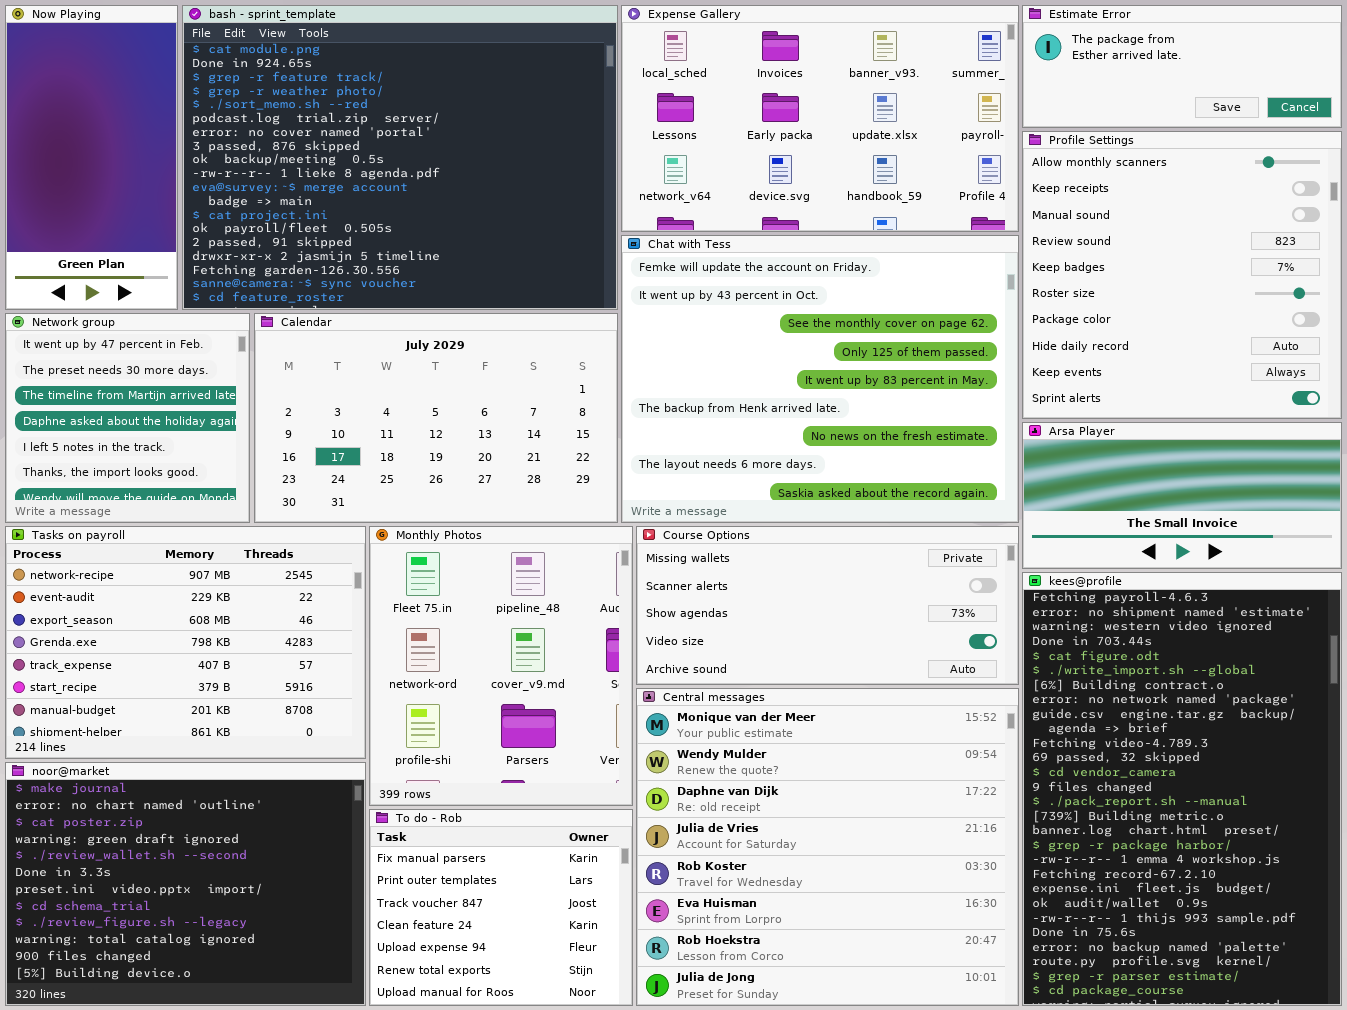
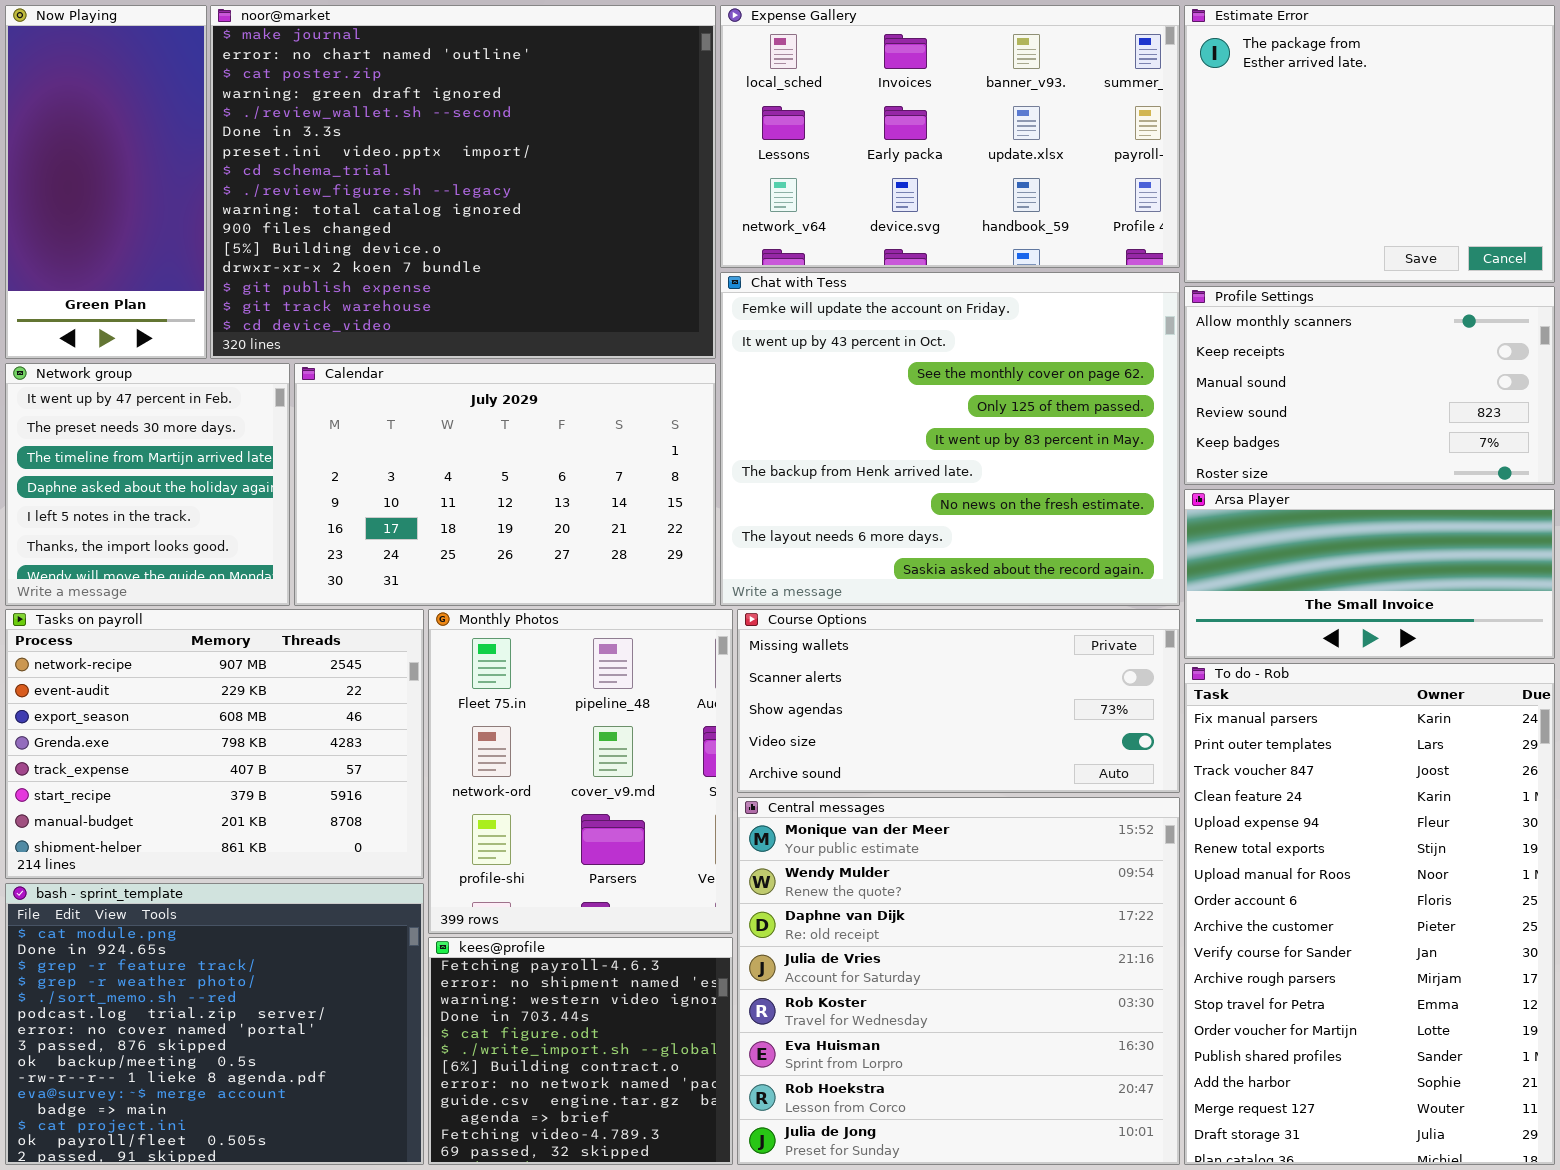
bash - sprint_template: [182,5,618,310] -> [5,883,424,1165], moved, resized
Estimate Error: [1022,5,1342,128] -> [1184,5,1555,283], resized
Profile Settings: [1022,131,1342,419] -> [1184,286,1555,485], resized
kees@profile: [1022,572,1342,1006] -> [428,937,733,1165], moved, resized
noor@market: [5,762,366,1006] -> [210,5,716,359], moved, resized
To do - Rob: [369,809,633,1006] -> [1184,663,1555,1165], moved, resized

